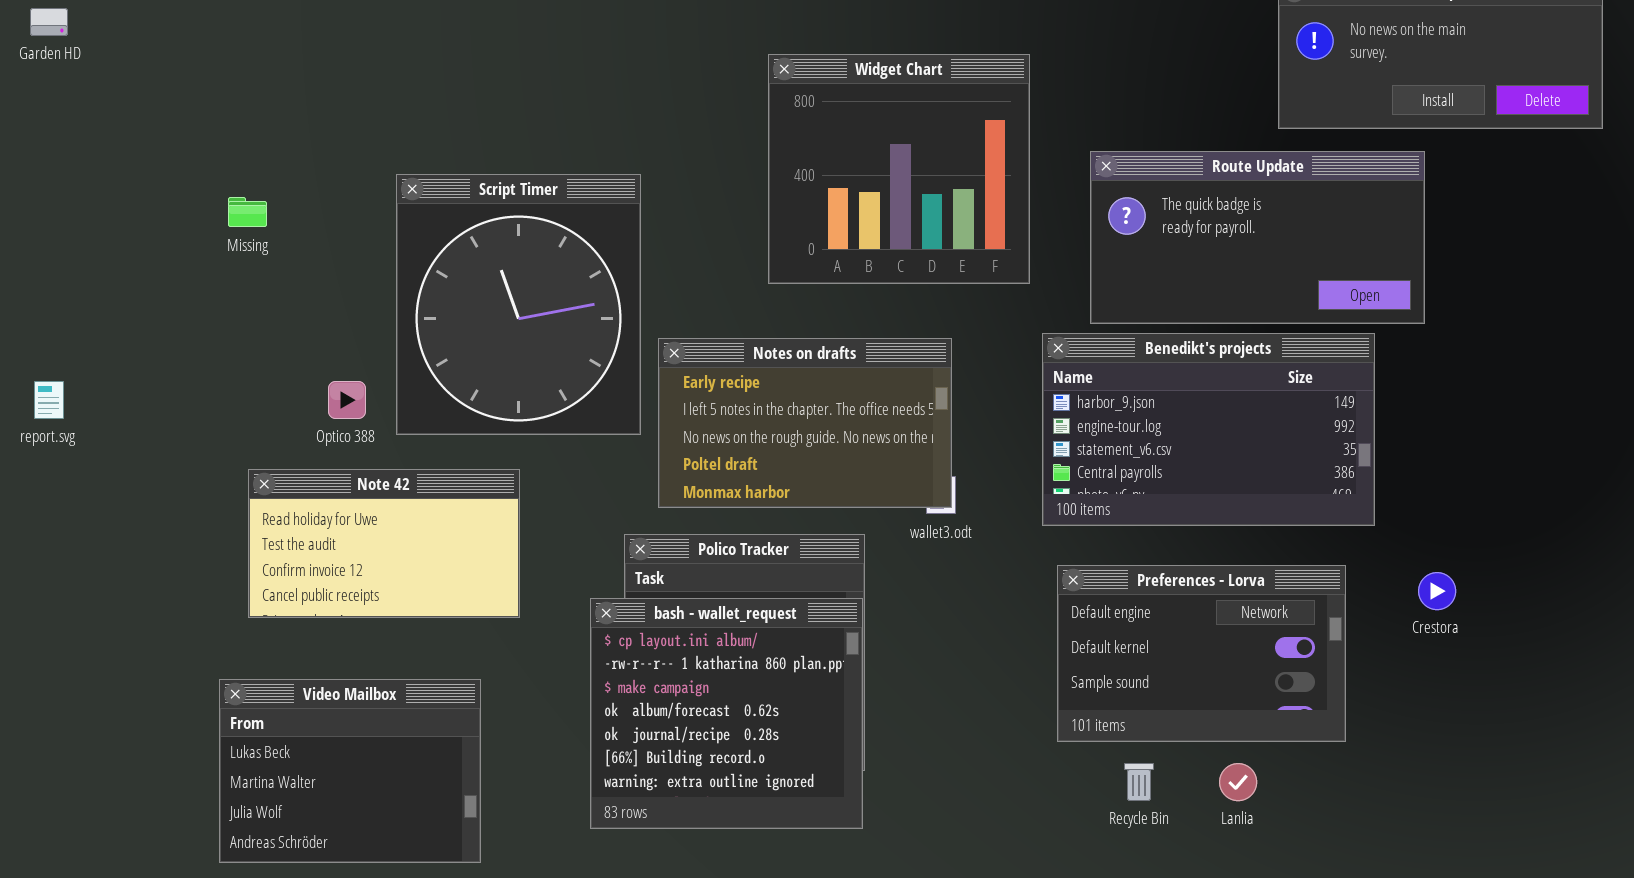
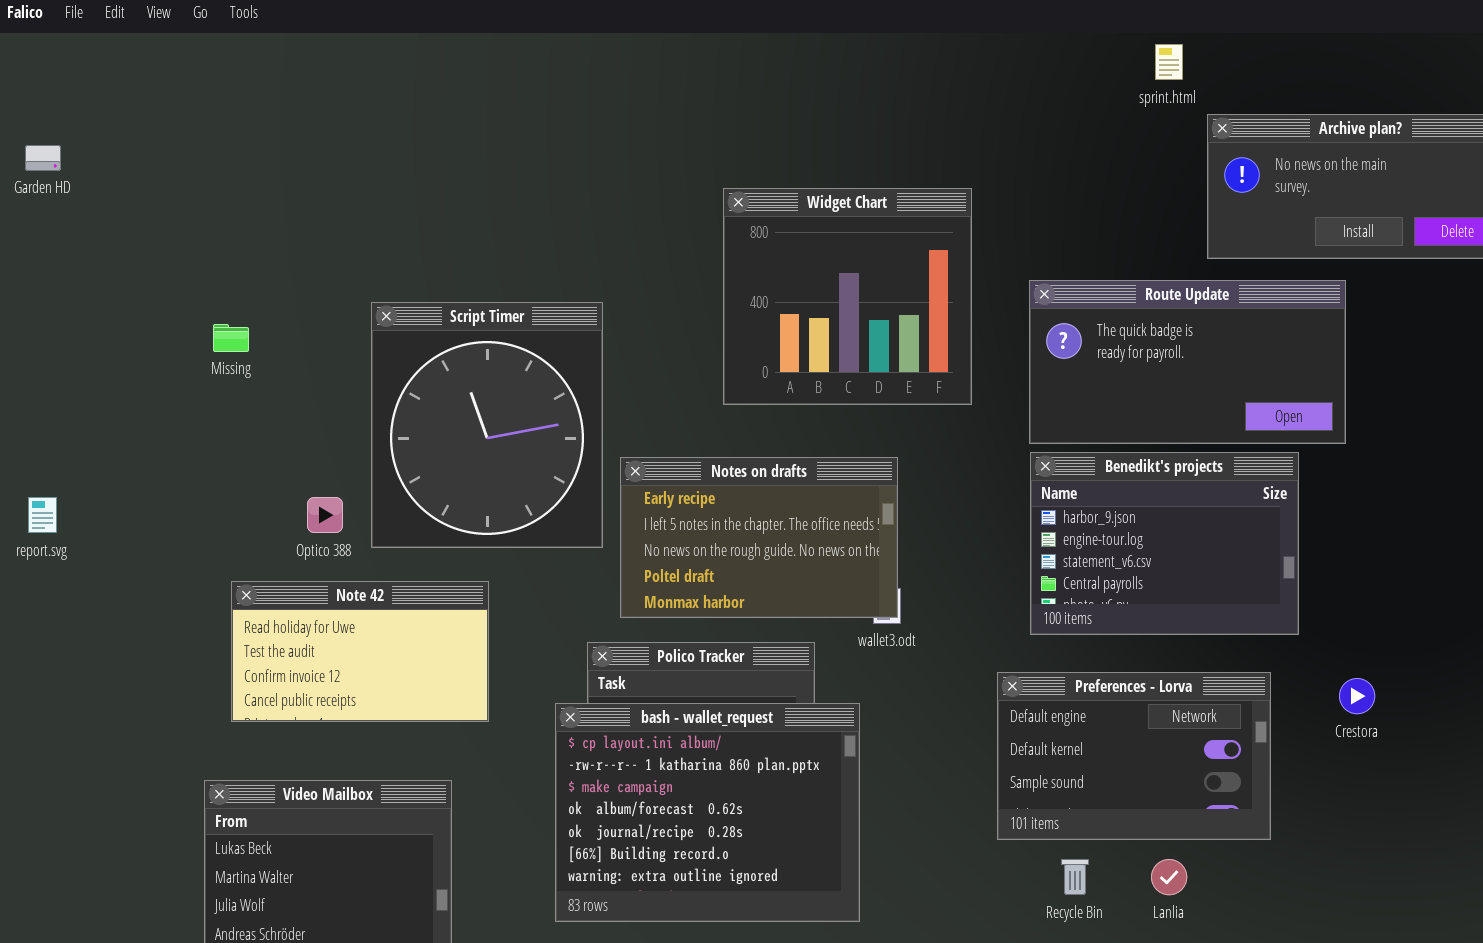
Benedikt's projects: [1042,333,1375,526] -> [1030,452,1299,635], resized
bash - wallet_request: [590,598,863,829] -> [555,703,860,922], resized

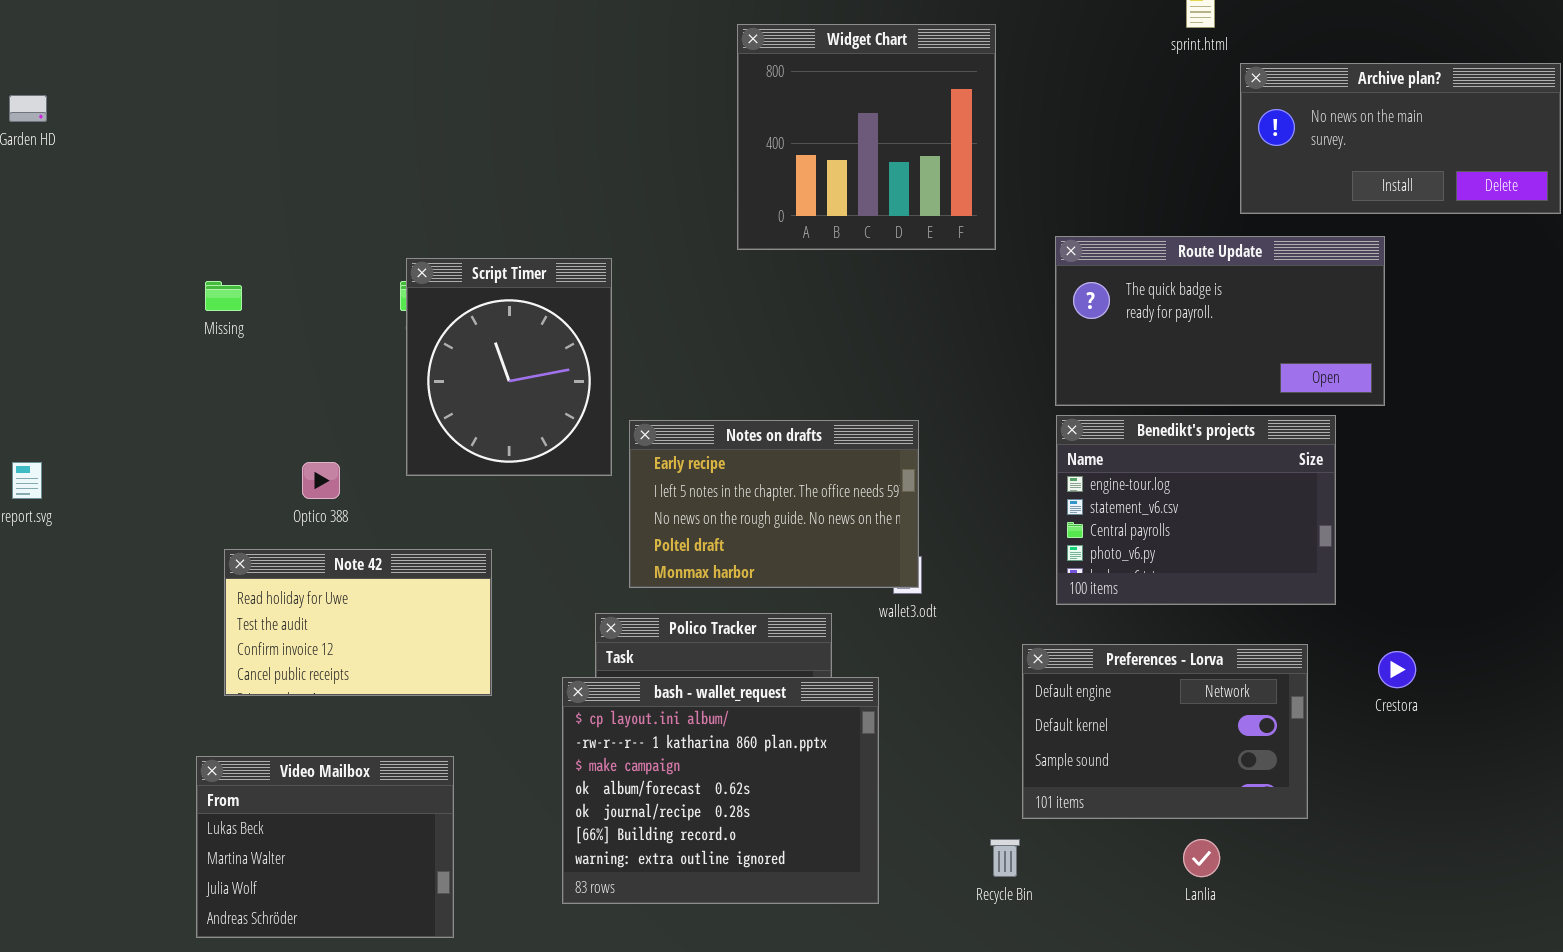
Widget Chart: [723,188,972,405] -> [737,24,996,250], moved
Script Timer: [371,302,603,548] -> [406,258,612,476], resized
Benedikt's projects: [1030,452,1299,635] -> [1056,415,1336,605], scrolled down 1 row
Recycle Bin: [1061,859,1089,895] -> [990,839,1020,877], moved

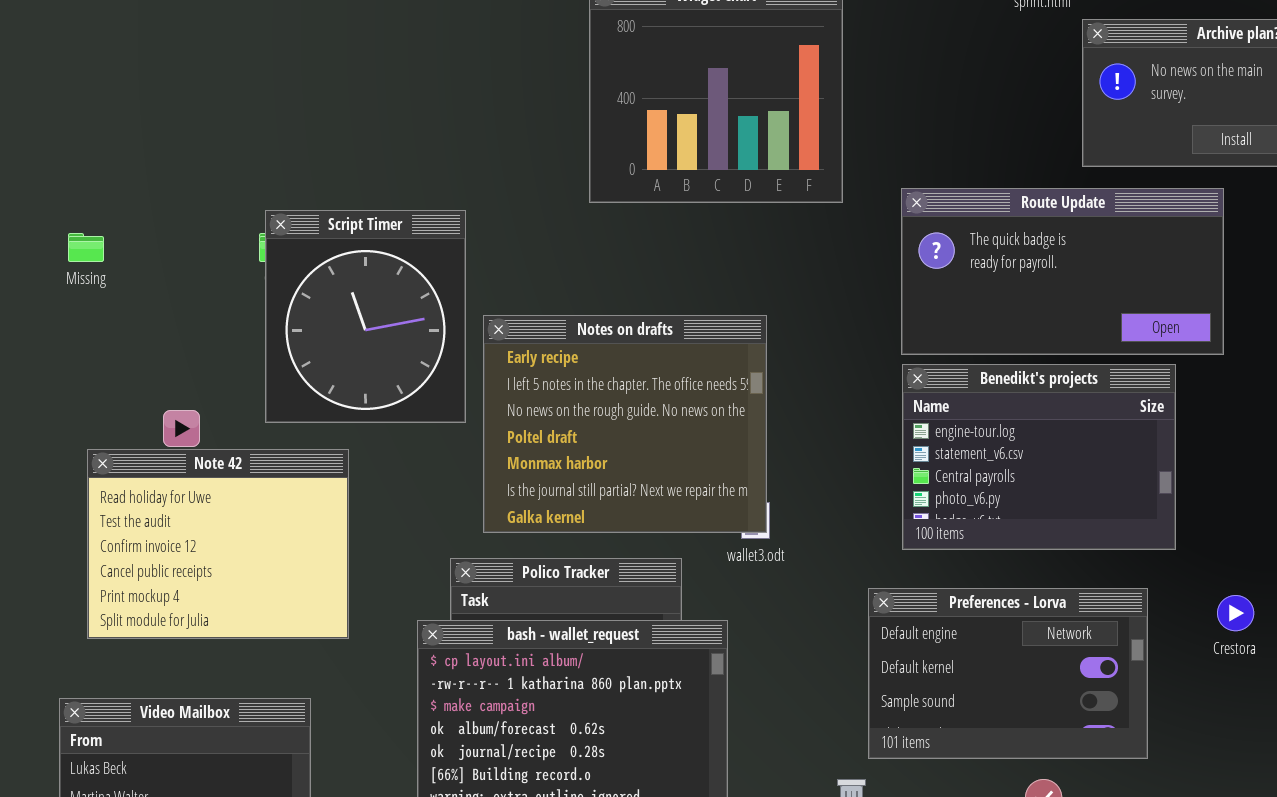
Notes on drafts: [629,420,919,588] -> [483,315,767,533], resized
Note 42: [224,549,492,696] -> [87,449,349,639], resized

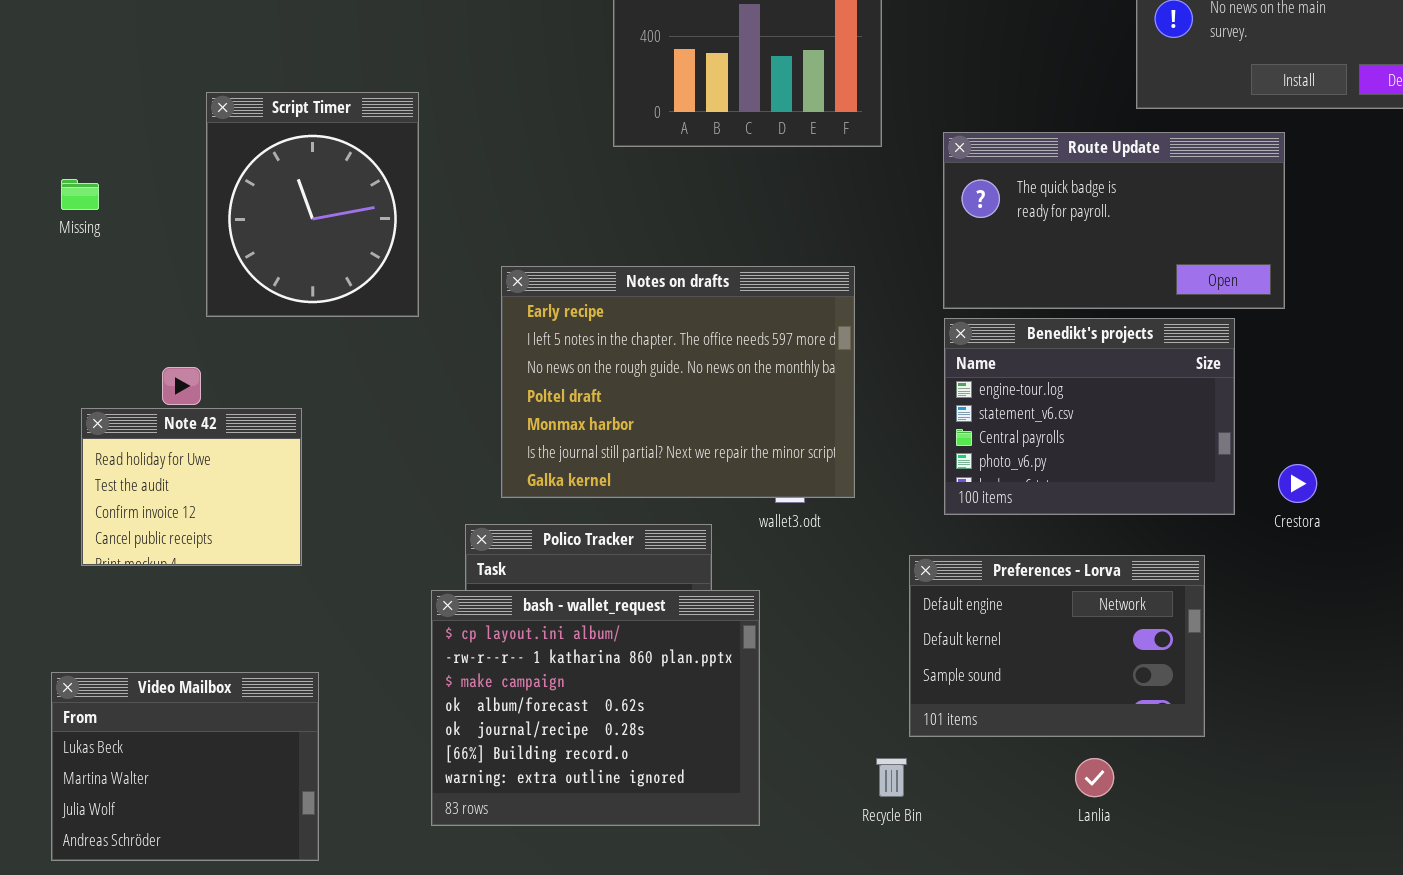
Script Timer: [265,210,466,423] -> [206,92,419,317], moved
Notes on drafts: [483,315,767,533] -> [501,266,855,498], resized
Note 42: [87,449,349,639] -> [81,408,302,566], resized
Crestora: [1217,595,1254,631] -> [1278,464,1317,503], moved

